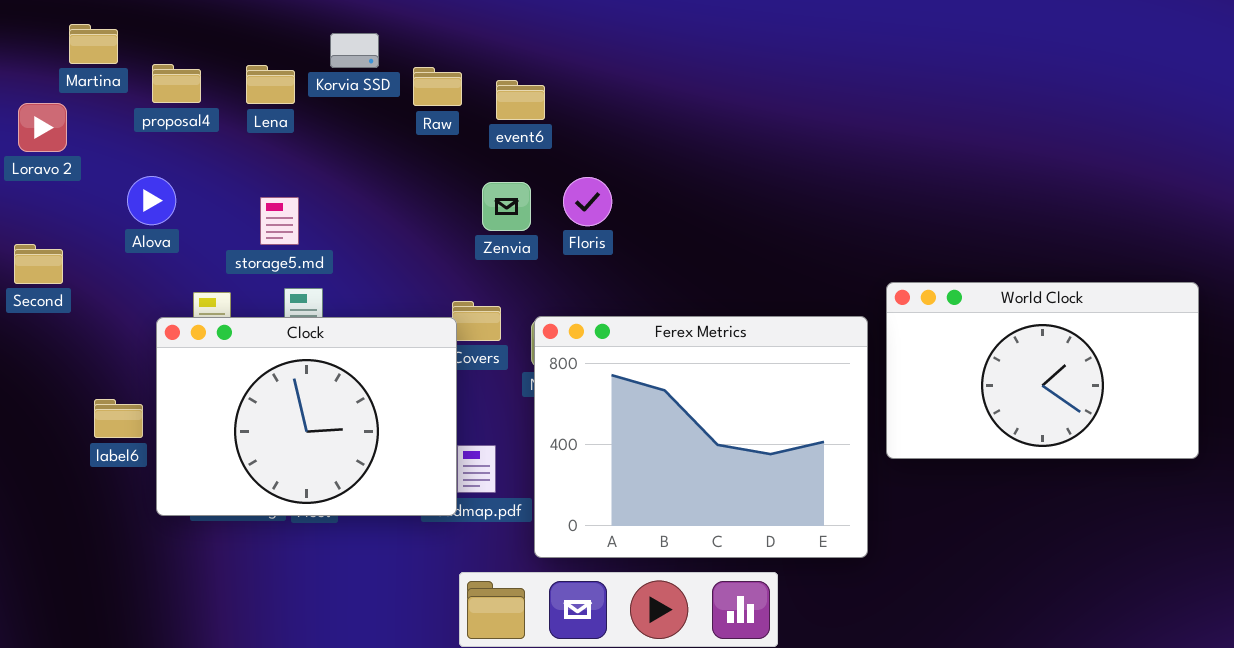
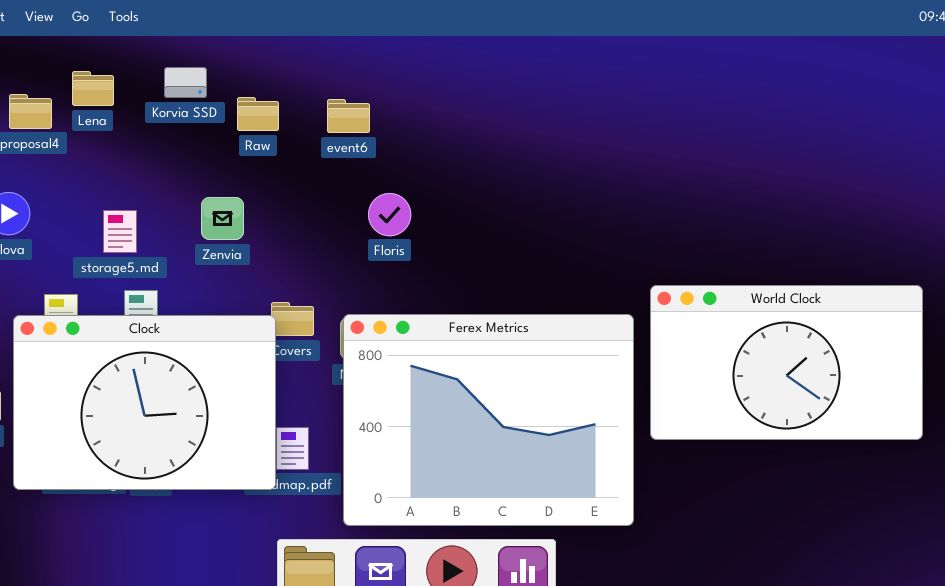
Lena: [246,65,295,104] -> [72,71,114,106], moved
event6: [496,80,545,120] -> [327,99,370,133], moved
Zenvia: [482,182,531,231] -> [201,197,244,240], moved

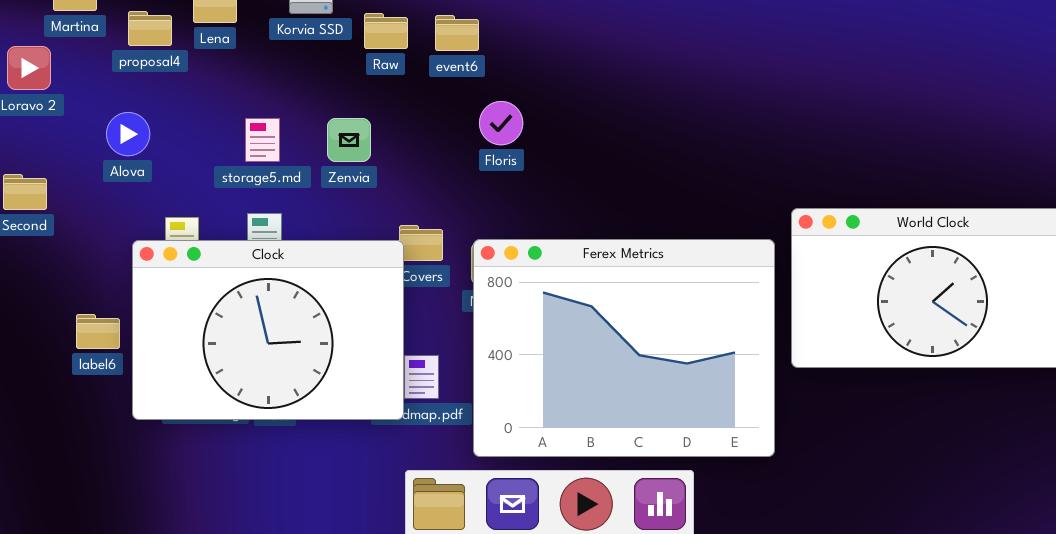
event6: [327,99,370,133] -> [435,15,479,51], moved
Floris: [368,193,411,236] -> [479,101,523,145], moved
storage5.md: [103,210,137,253] -> [245,118,280,162], moved

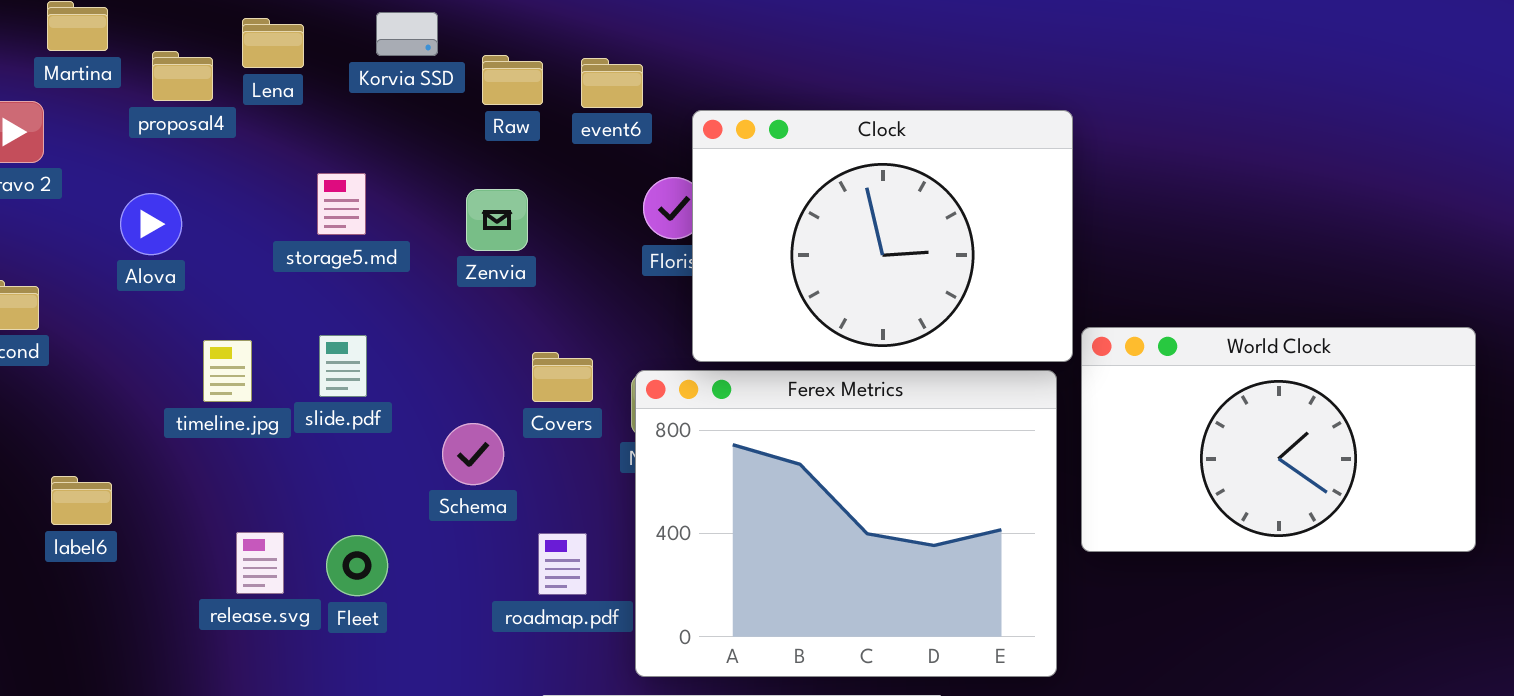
storage5.md: [245,118,280,162] -> [317,173,366,235], moved
Zenvia: [327,118,371,162] -> [466,189,528,251], moved
Clock: [132,240,404,420] -> [692,110,1073,362], moved
label6: [76,314,120,349] -> [51,476,112,525], moved

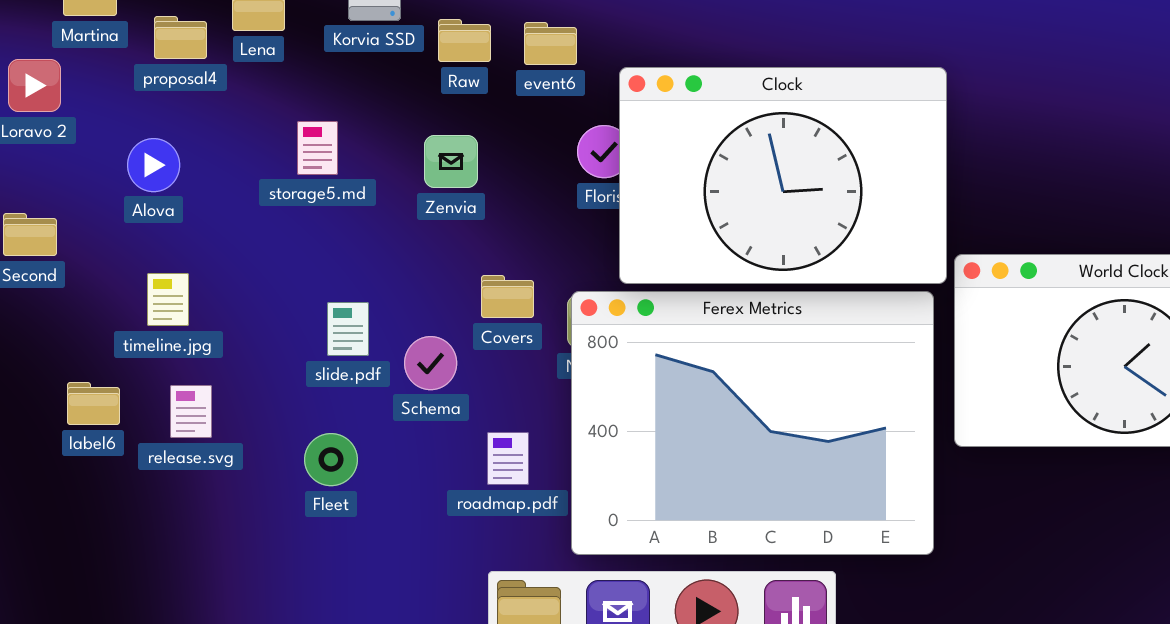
slide.pdf: [319,335,367,397] -> [327,302,369,356], moved
timeline.jpg: [203,340,252,402] -> [147,273,189,326], moved
release.svg: [236,532,284,594] -> [170,385,212,438], moved

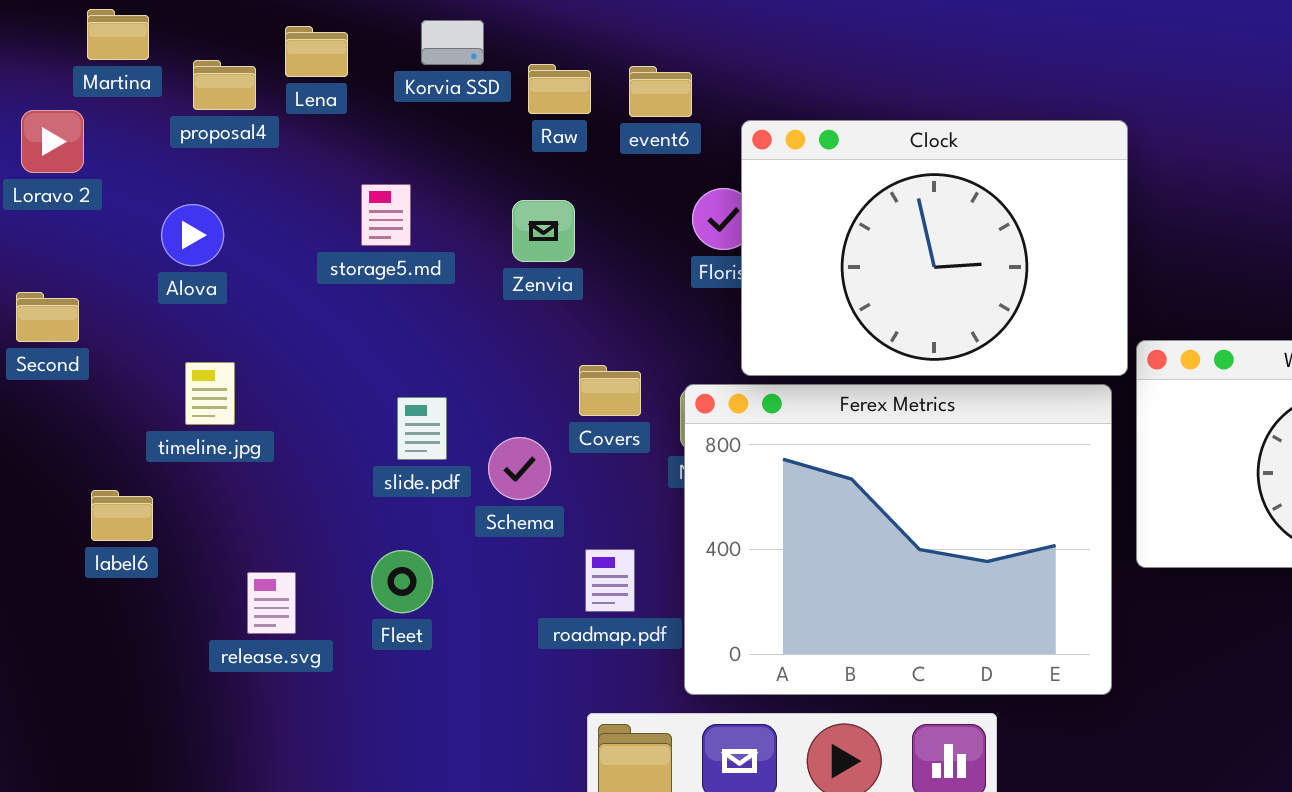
release.svg: [170,385,212,438] -> [247,572,296,634], moved

